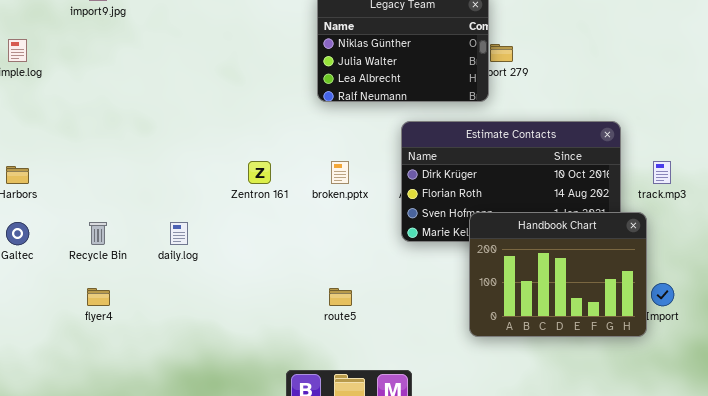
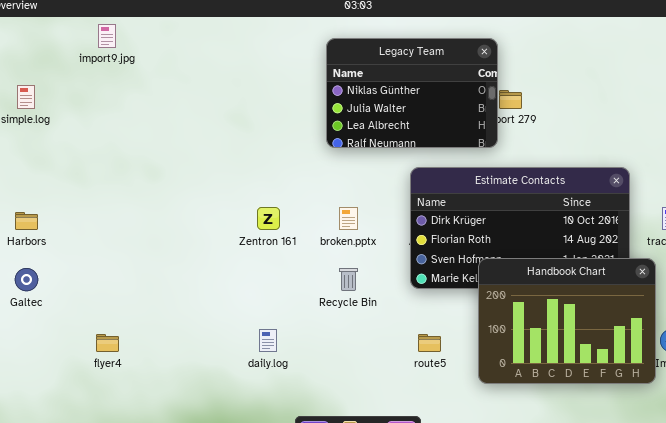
Recycle Bin: [89,222,107,245] -> [339,268,358,291], moved
daily.log: [170,222,188,245] -> [259,329,277,352], moved
route5: [329,288,352,306] -> [418,334,441,352], moved

